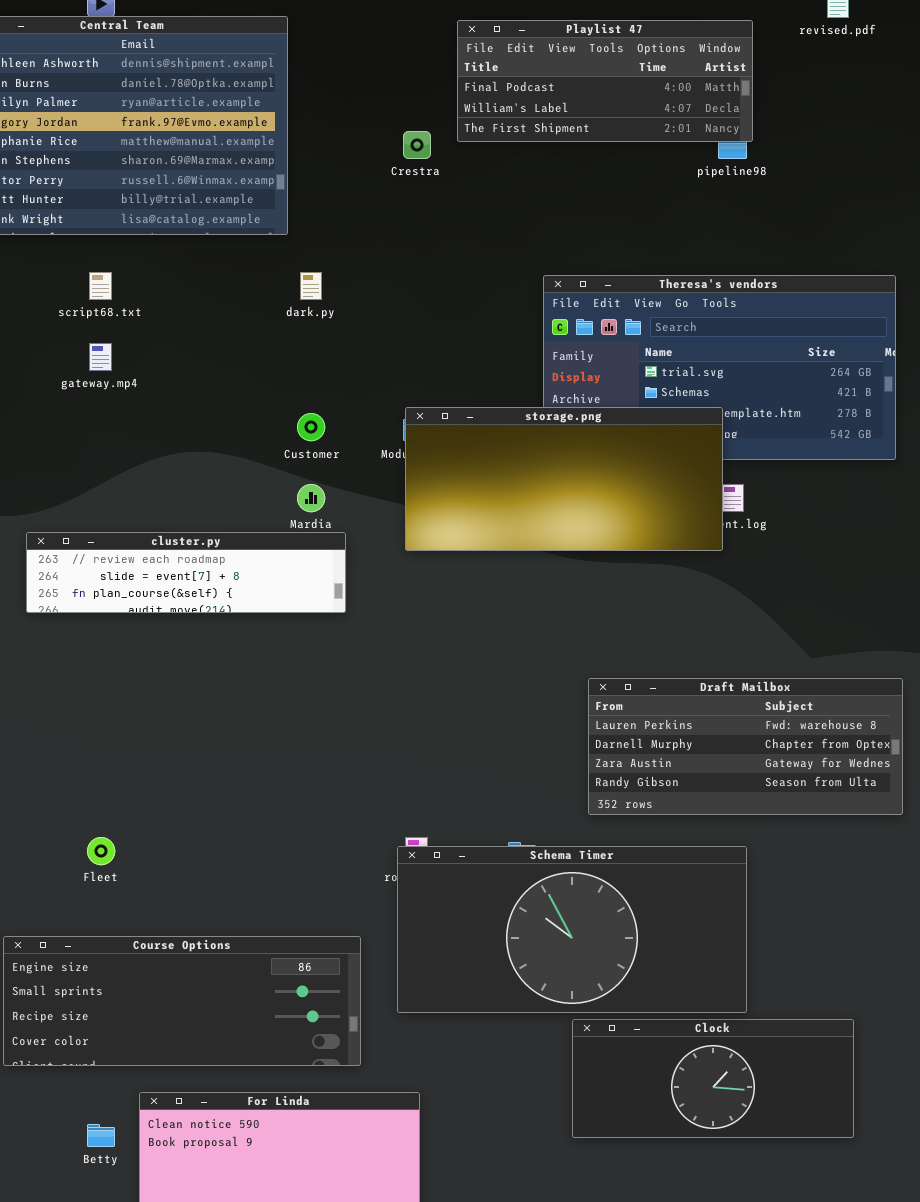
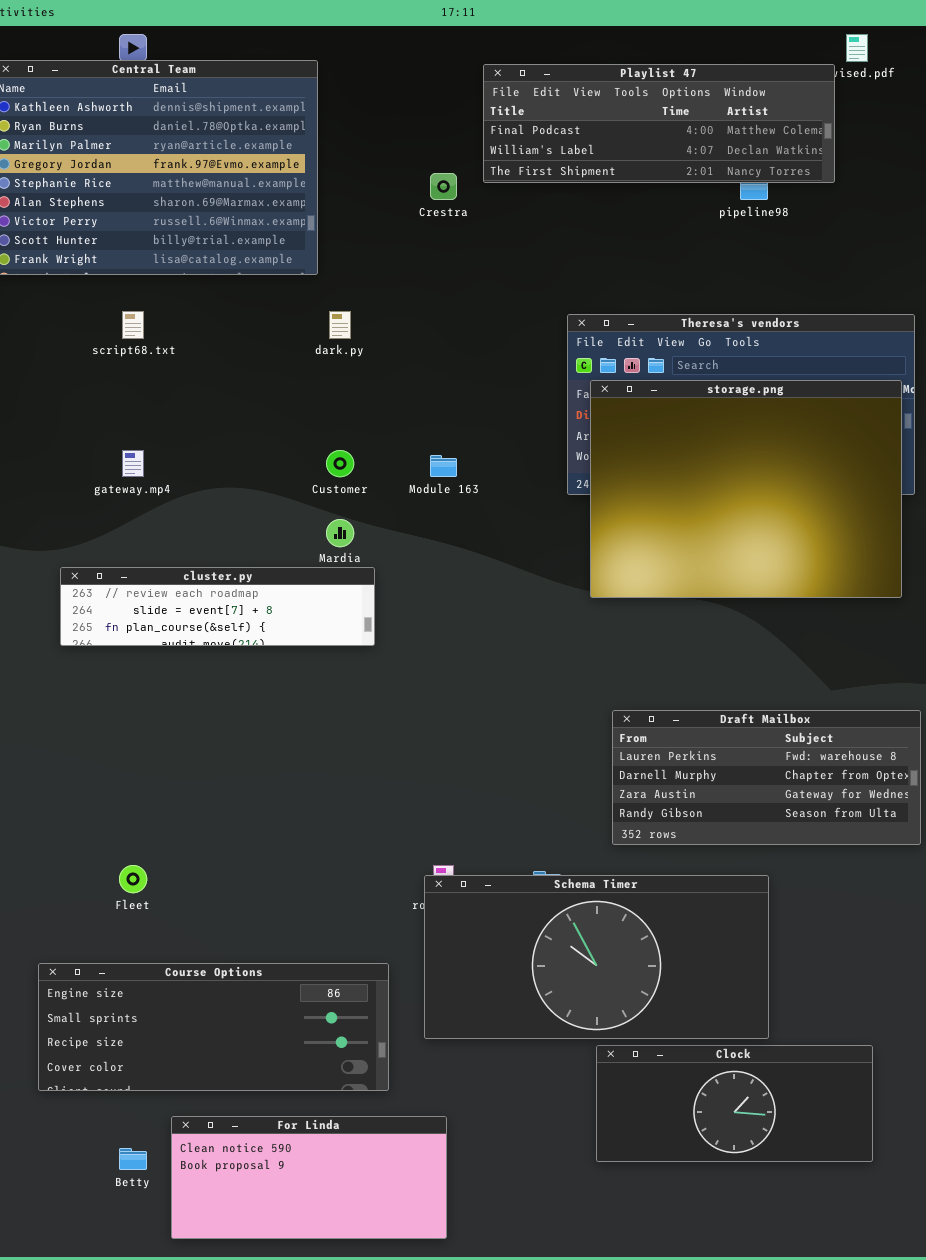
Playlist 47: [457,20,753,142] -> [483,64,835,183], resized
gateway.mp4: [89,343,112,371] -> [122,450,144,477], moved
storage.png: [405,407,723,551] -> [590,380,902,598], moved, resized

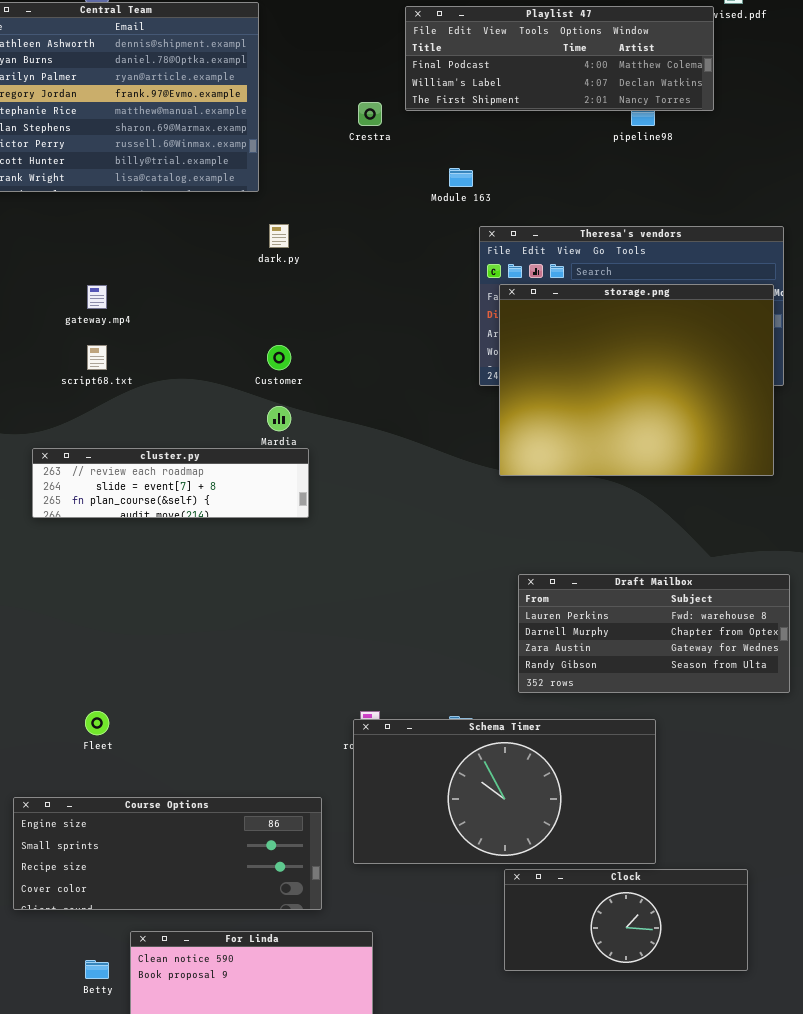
script68.txt: [122,311,144,339] -> [87,345,107,370], moved
gateway.mp4: [122,450,144,477] -> [87,285,107,309], moved
Module 163: [430,455,457,477] -> [449,168,473,187], moved

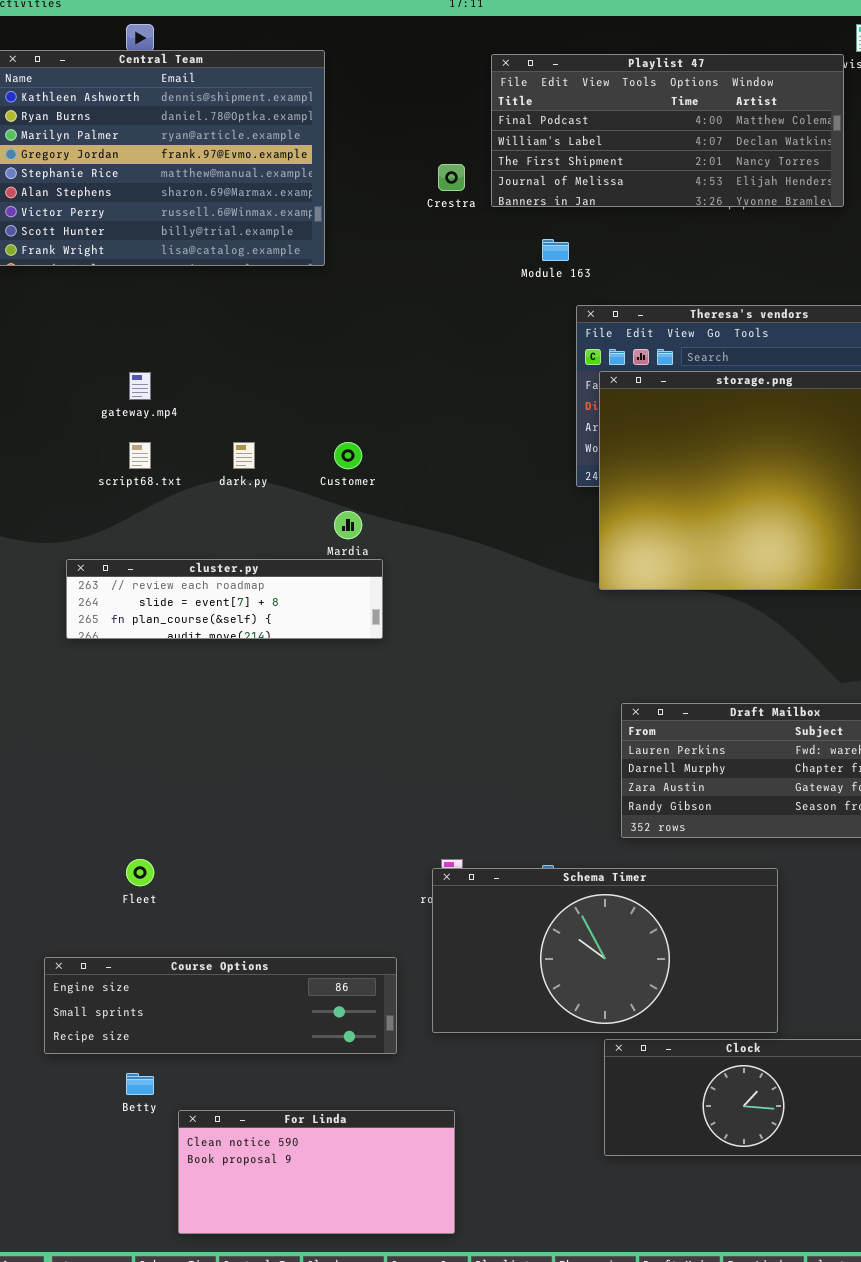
Playlist 47: [405,6,714,111] -> [491,54,844,207], resized
dark.py: [269,224,289,248] -> [233,442,255,469], moved
Course Options: [13,797,322,910] -> [44,957,397,1054], resized
Betty: [85,960,109,979] -> [126,1073,154,1095], moved

